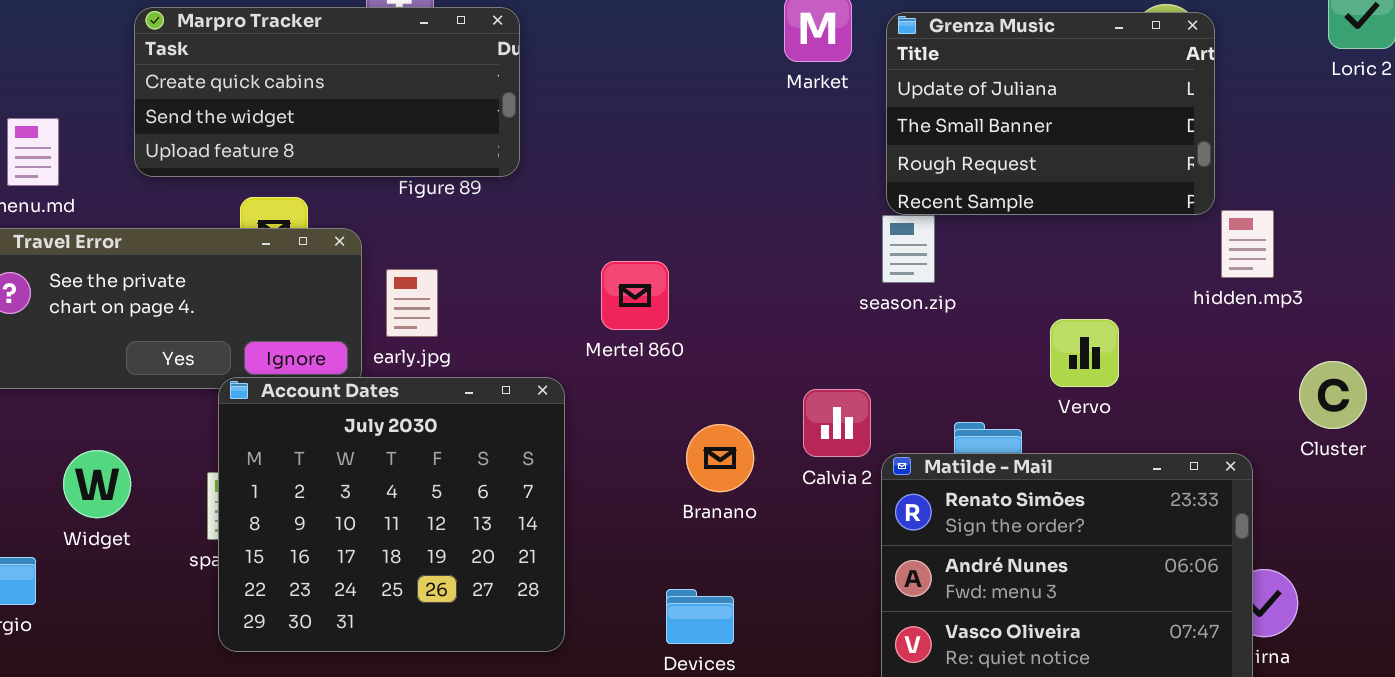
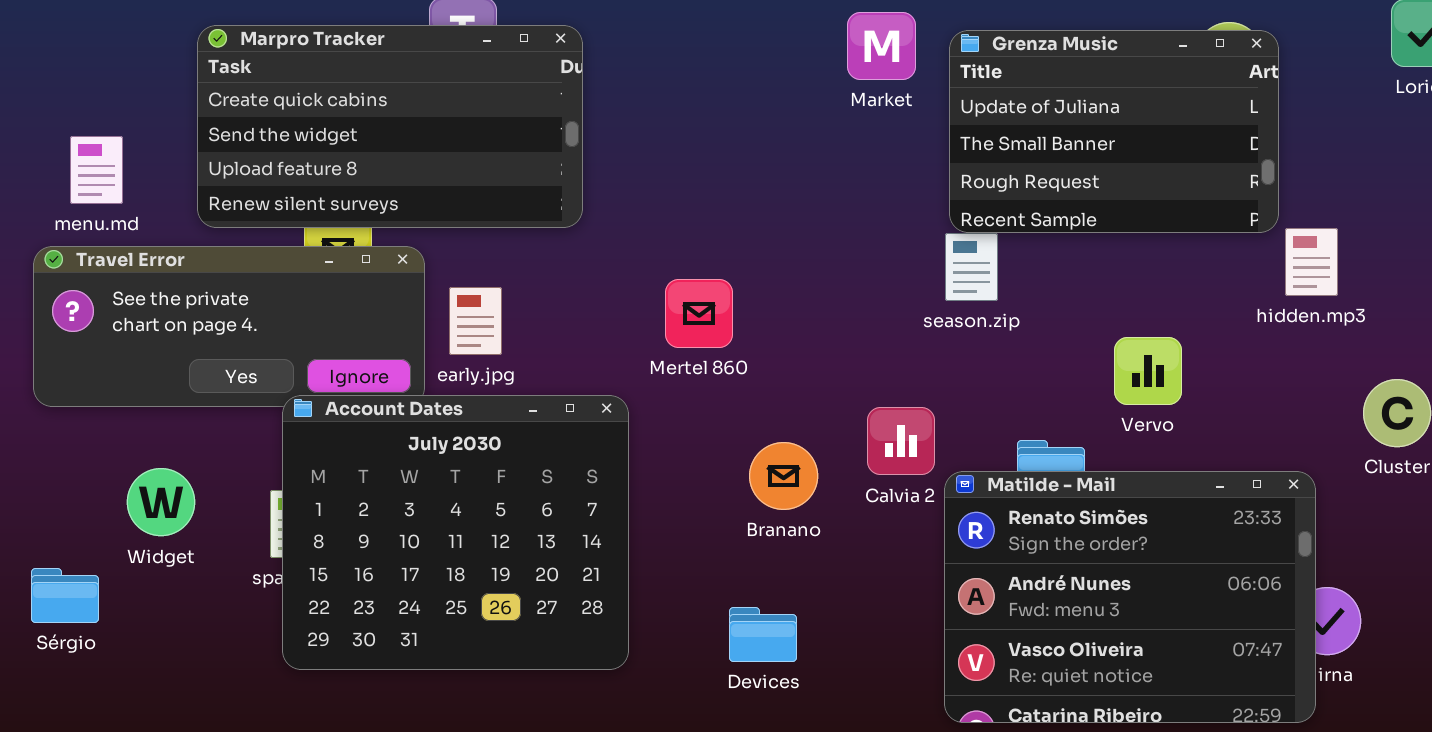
Marpro Tracker: [134,7,520,177] -> [197,25,583,228], resized

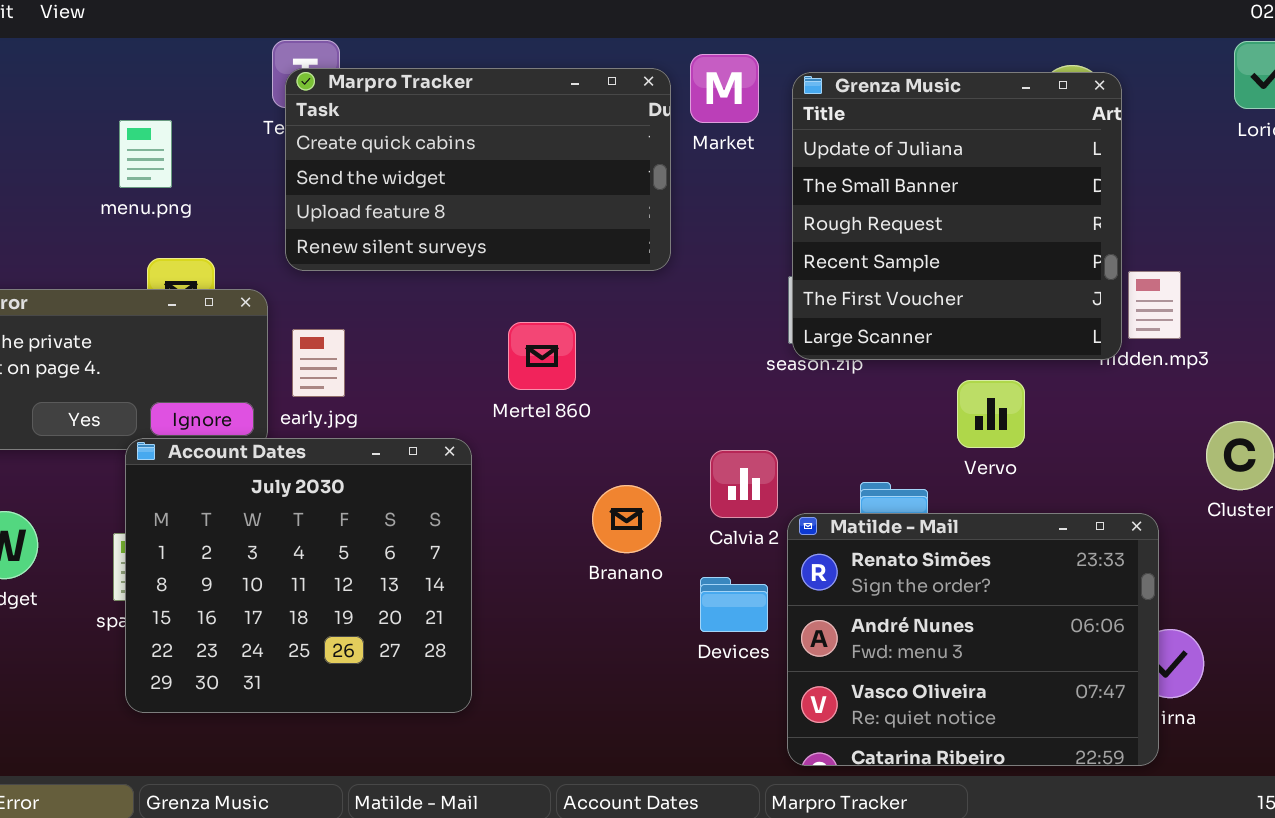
Marpro Tracker: [197,25,583,228] -> [285,68,671,271], moved
Grenza Music: [949,30,1279,233] -> [792,72,1122,360], resized
Devices: [729,607,797,662] -> [700,577,768,632], moved

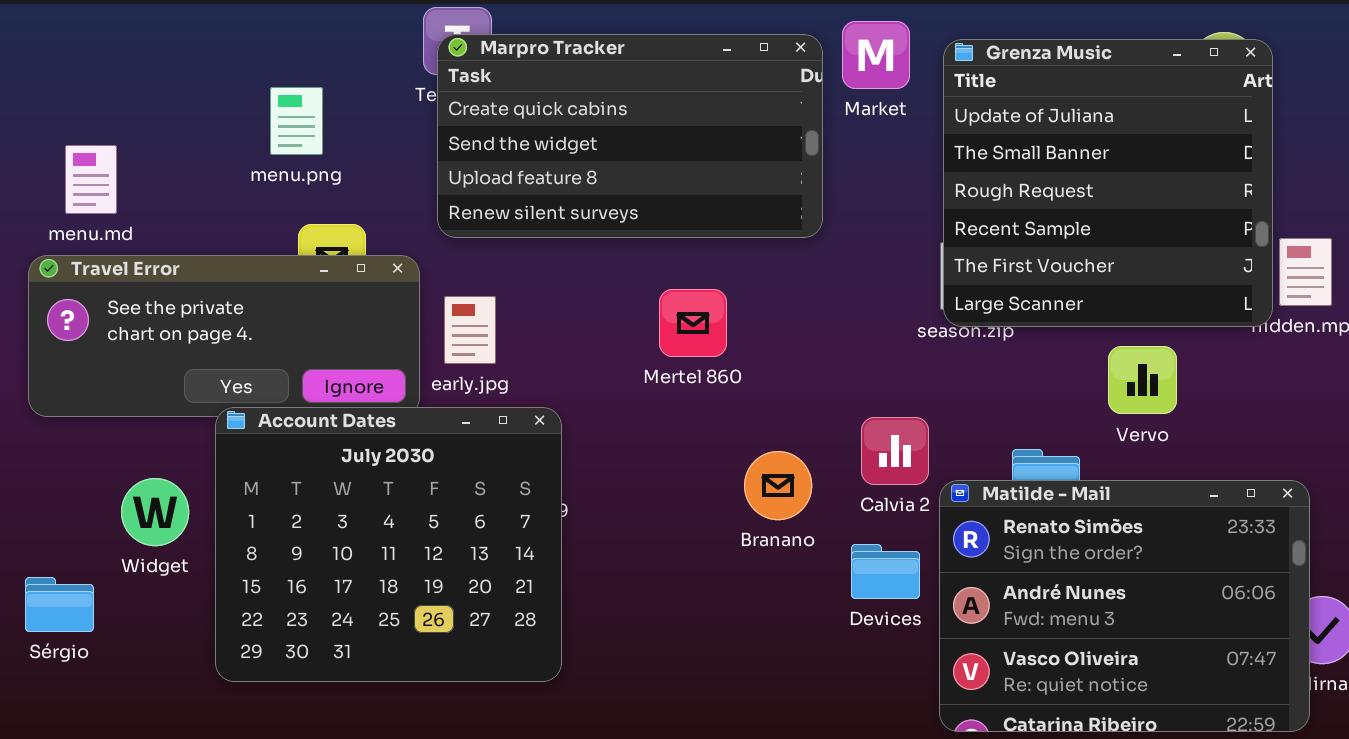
Account Dates: [125,438,472,713] -> [215,407,562,682], moved

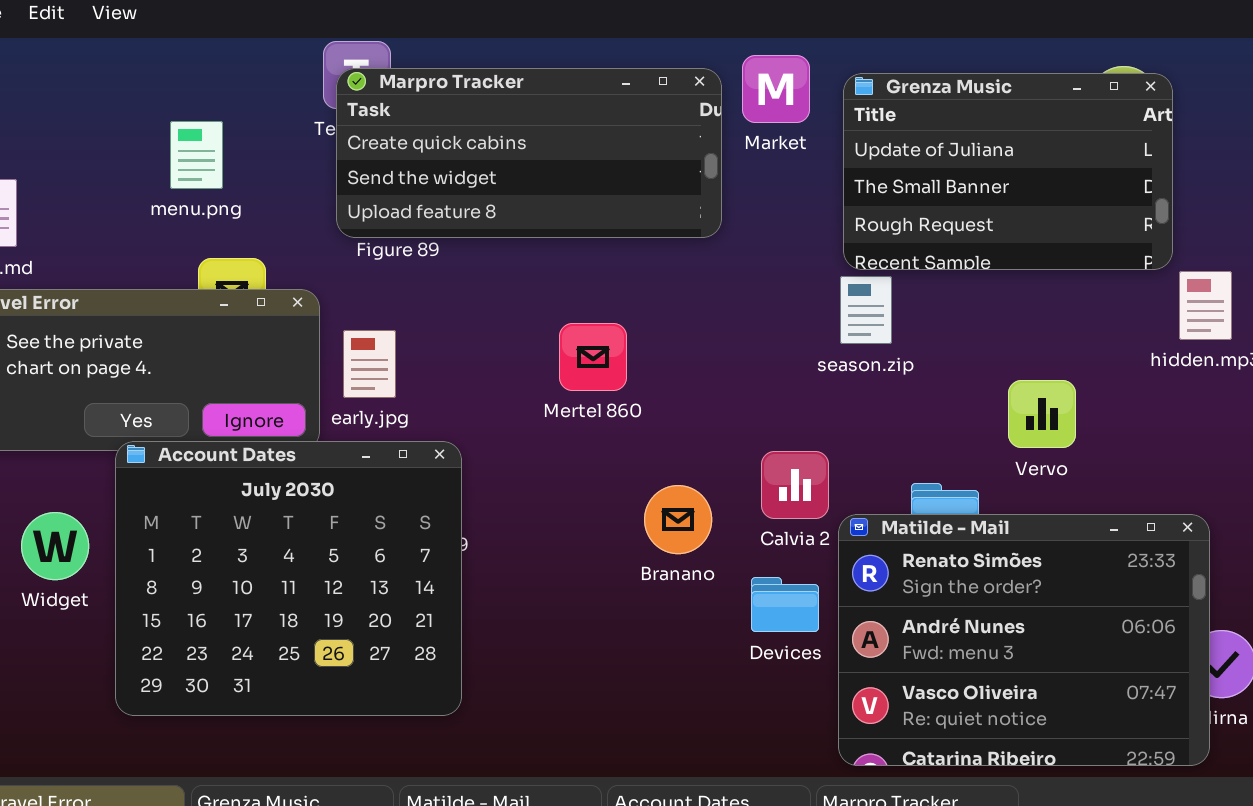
Marpro Tracker: [437,34,823,238] -> [336,68,722,238], resized
Grenza Music: [943,39,1273,327] -> [843,73,1173,270], resized

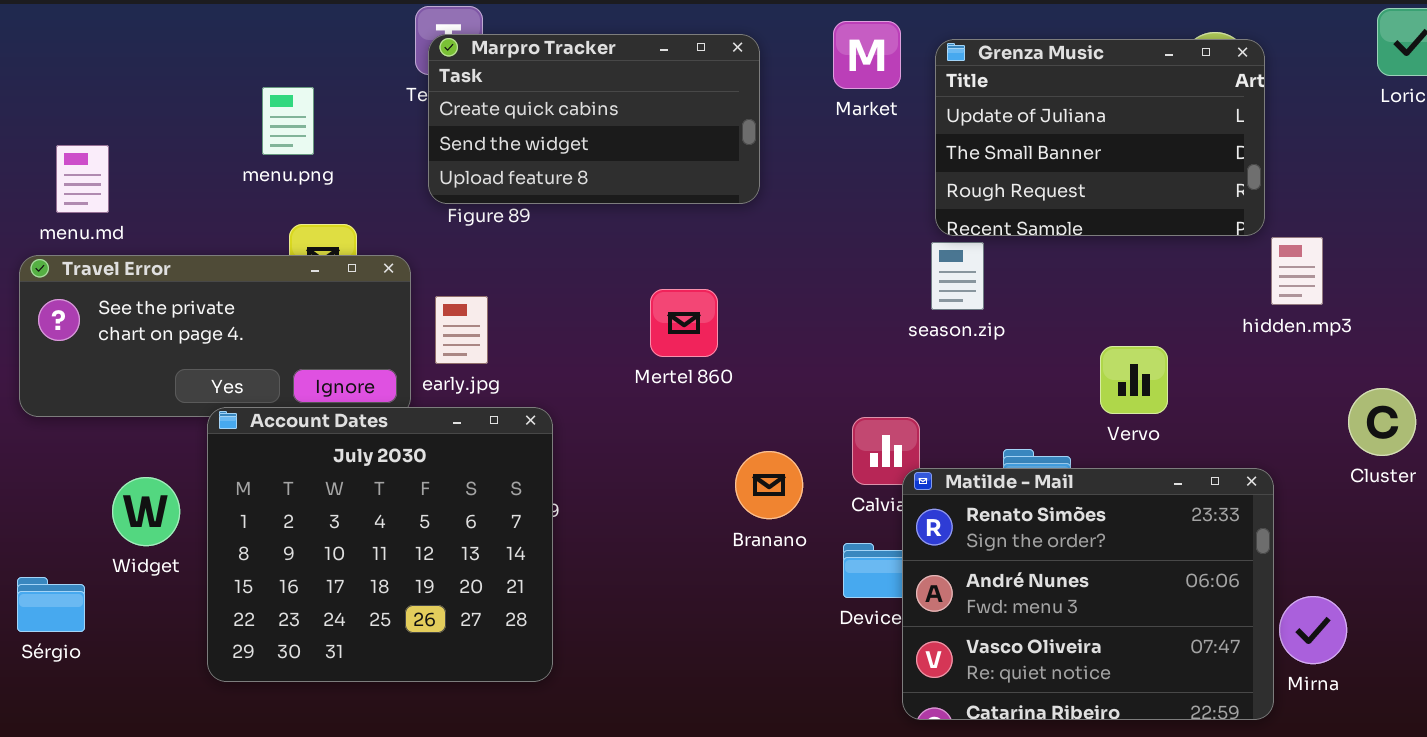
Marpro Tracker: [336,68,722,238] -> [428,34,760,204], resized
Matilde - Mail: [838,514,1210,766] -> [902,468,1274,720], moved

